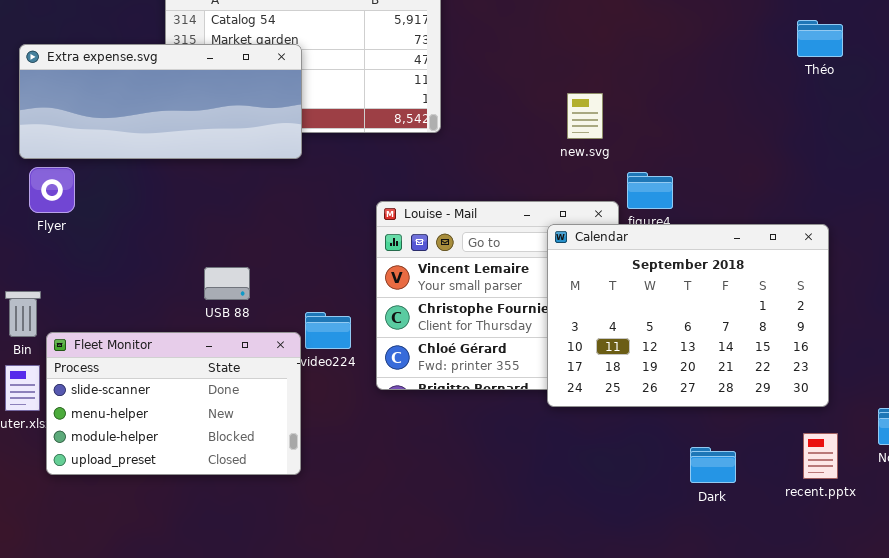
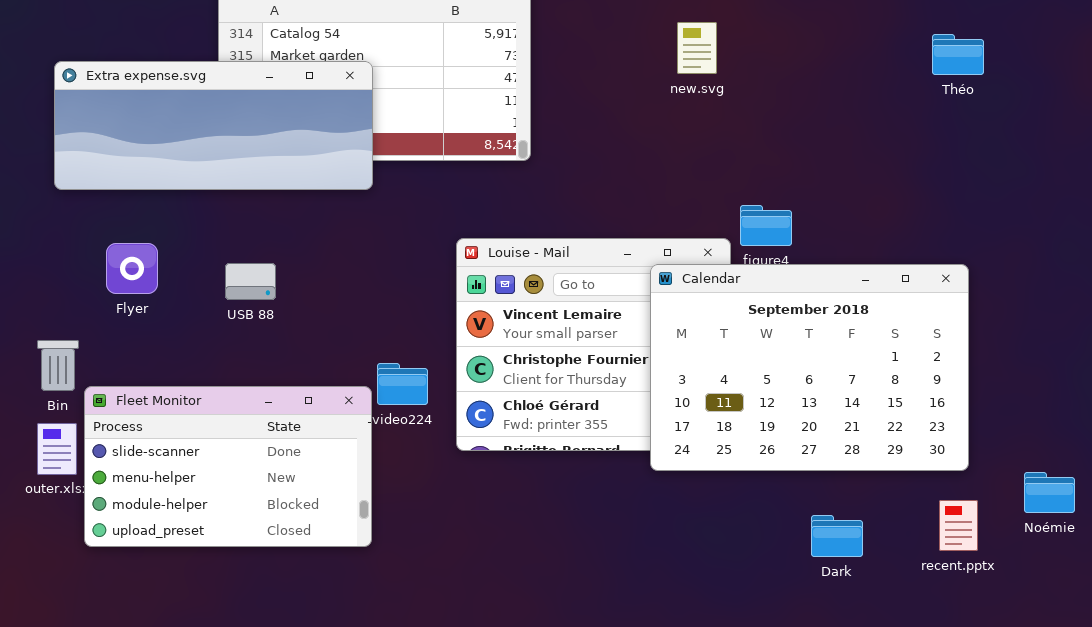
new.svg: [567,93,603,139] -> [677,22,717,74], moved
Flyer: [29,167,75,213] -> [106,243,158,294], moved
USB 88: [204,267,250,300] -> [225,263,276,300], moved

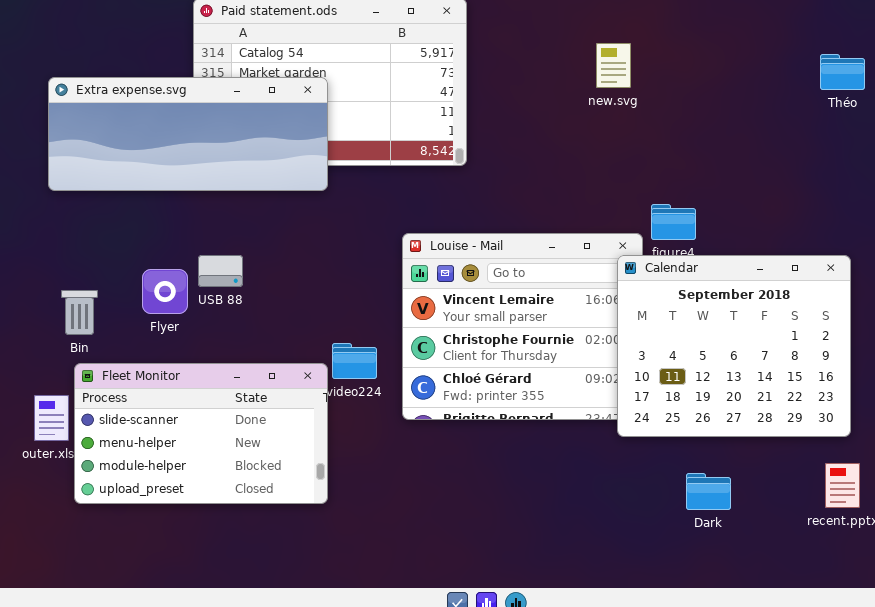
Flyer: [106,243,158,294] -> [142,269,188,314], moved
Calendar: [650,264,969,471] -> [617,255,851,437], resized
Bin: [37,340,79,391] -> [61,290,98,335], moved
Dark: [811,515,863,557] -> [686,473,731,510], moved

